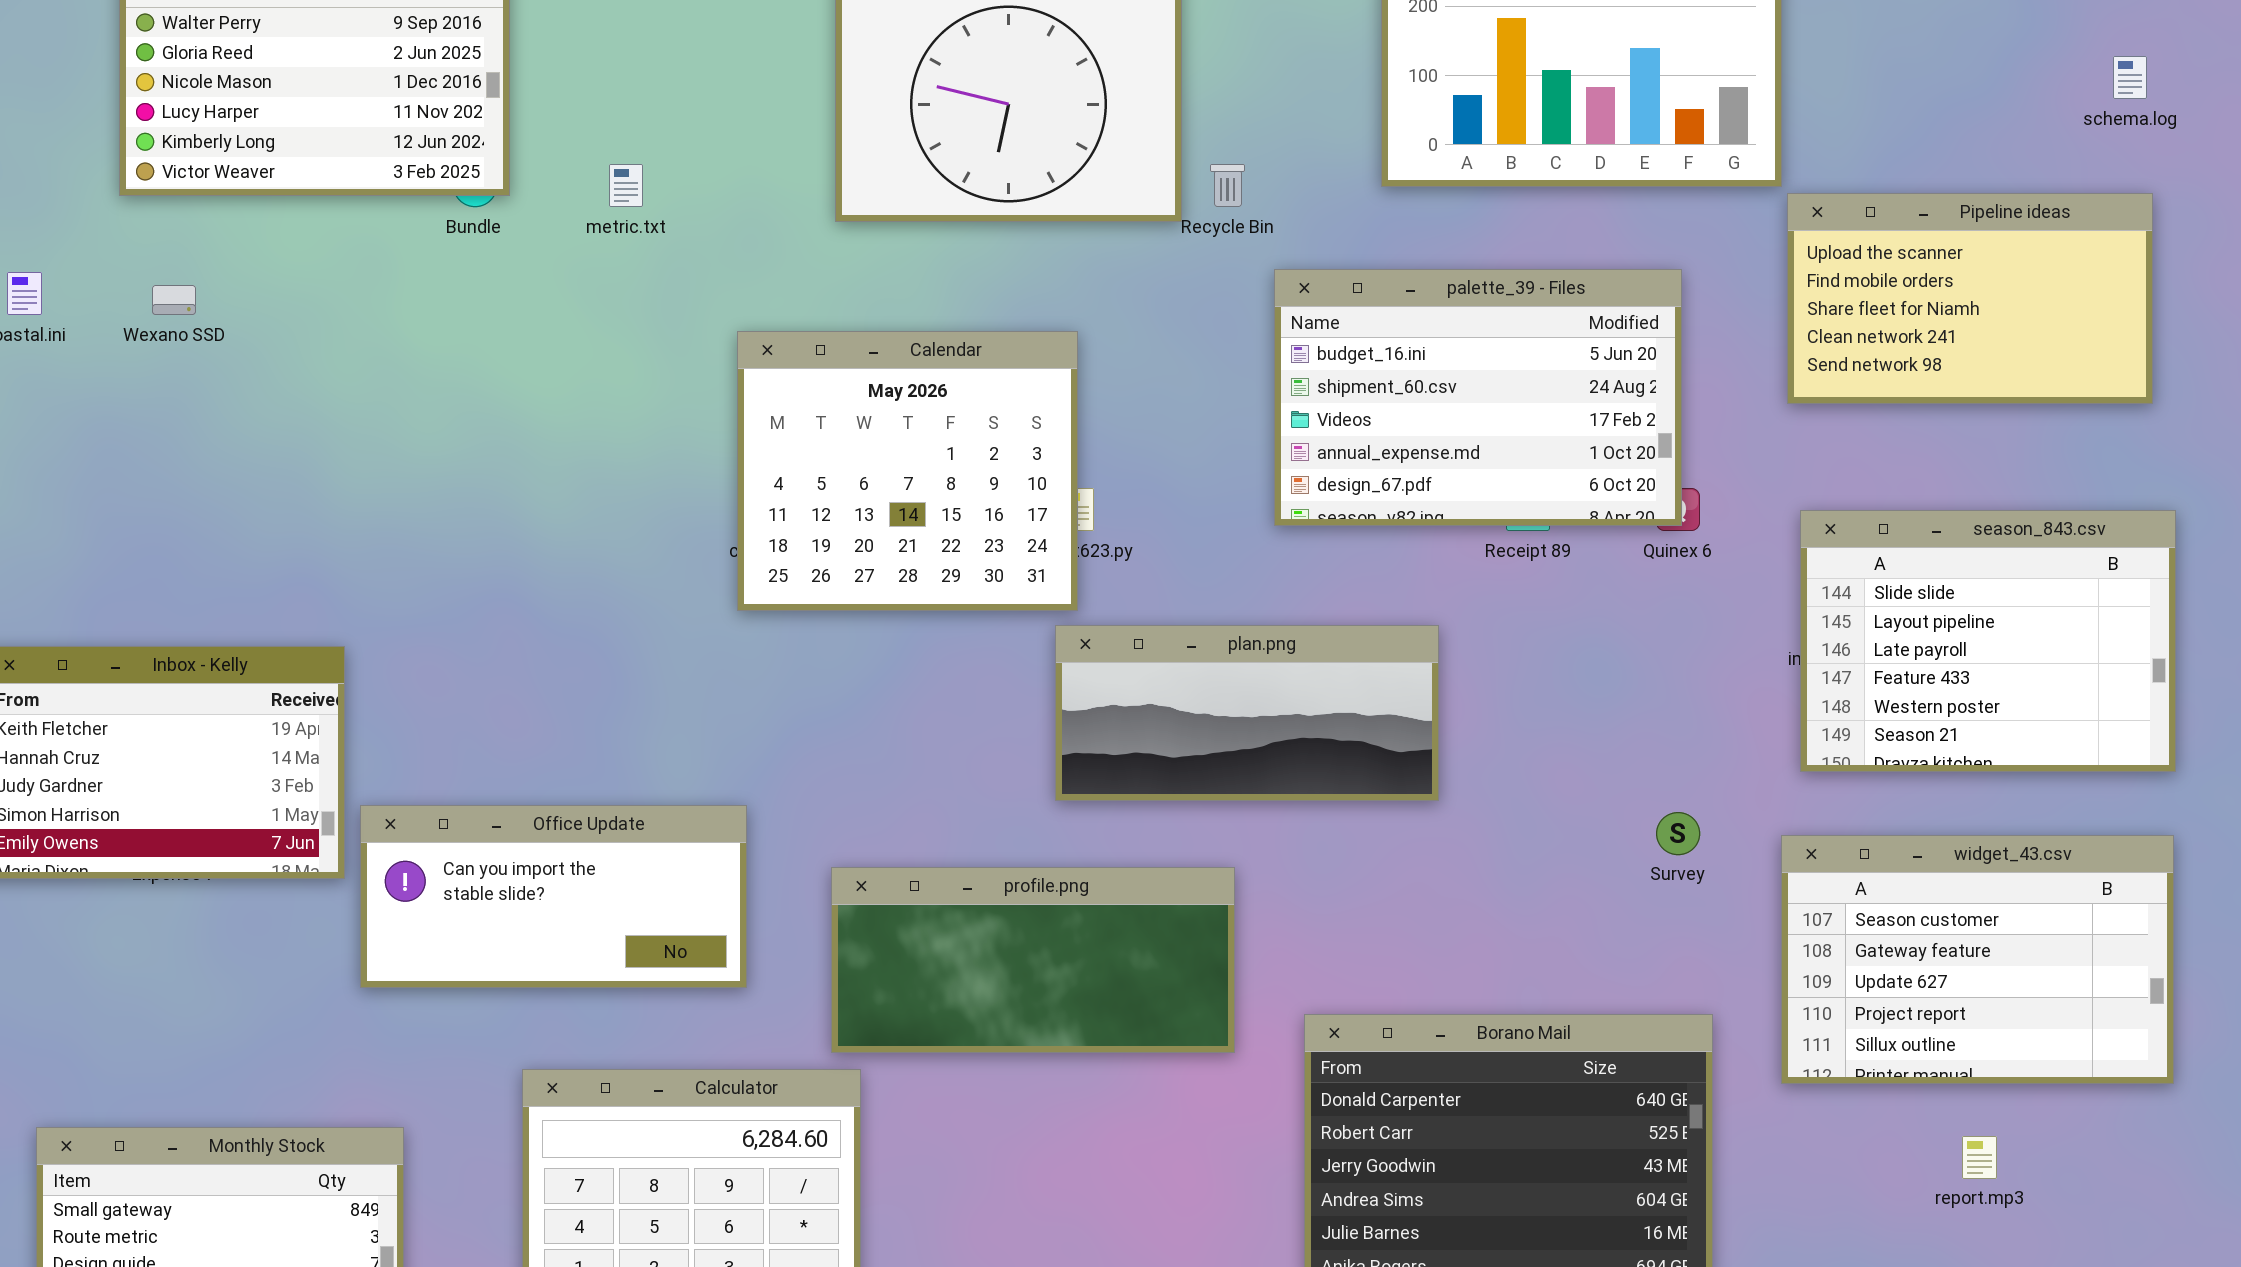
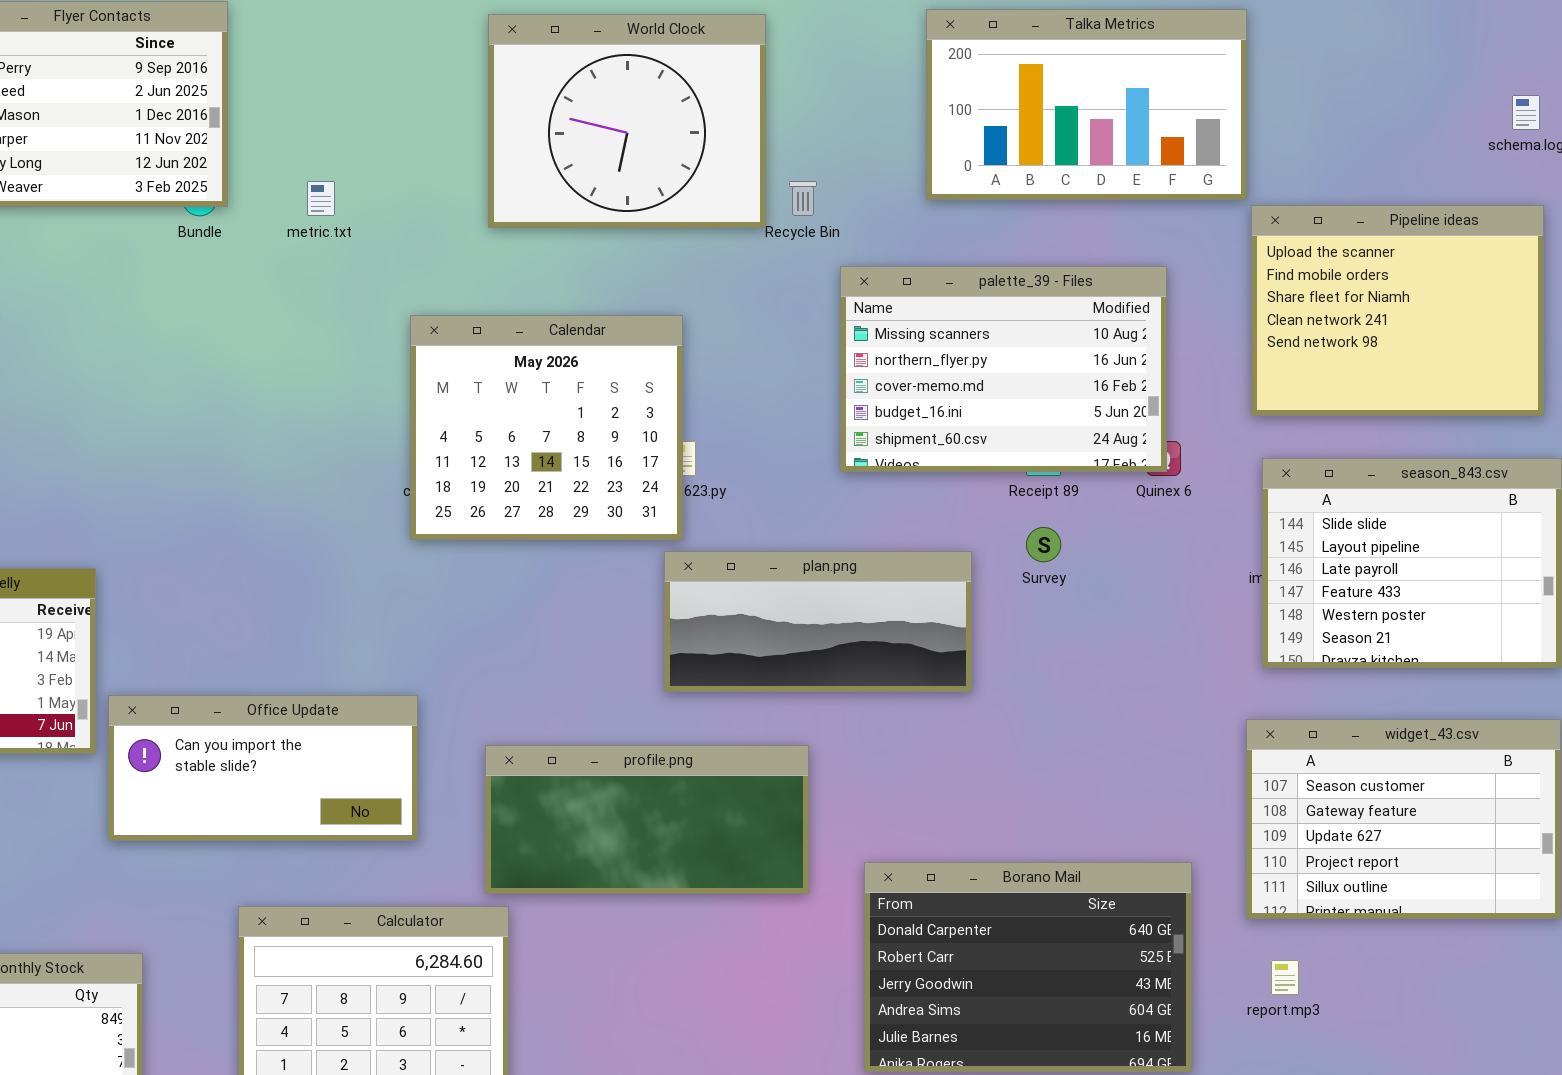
Pipeline ideas: [1787,193,2153,404] -> [1251,205,1544,416], resized
palette_39 - Files: [1274,269,1682,526] -> [840,266,1167,472], scrolled up 3 rows
Survey: [1656,812,1700,855] -> [1026,527,1061,562], moved
report.mp3: [1962,1136,1997,1179] -> [1271,960,1299,995], moved

